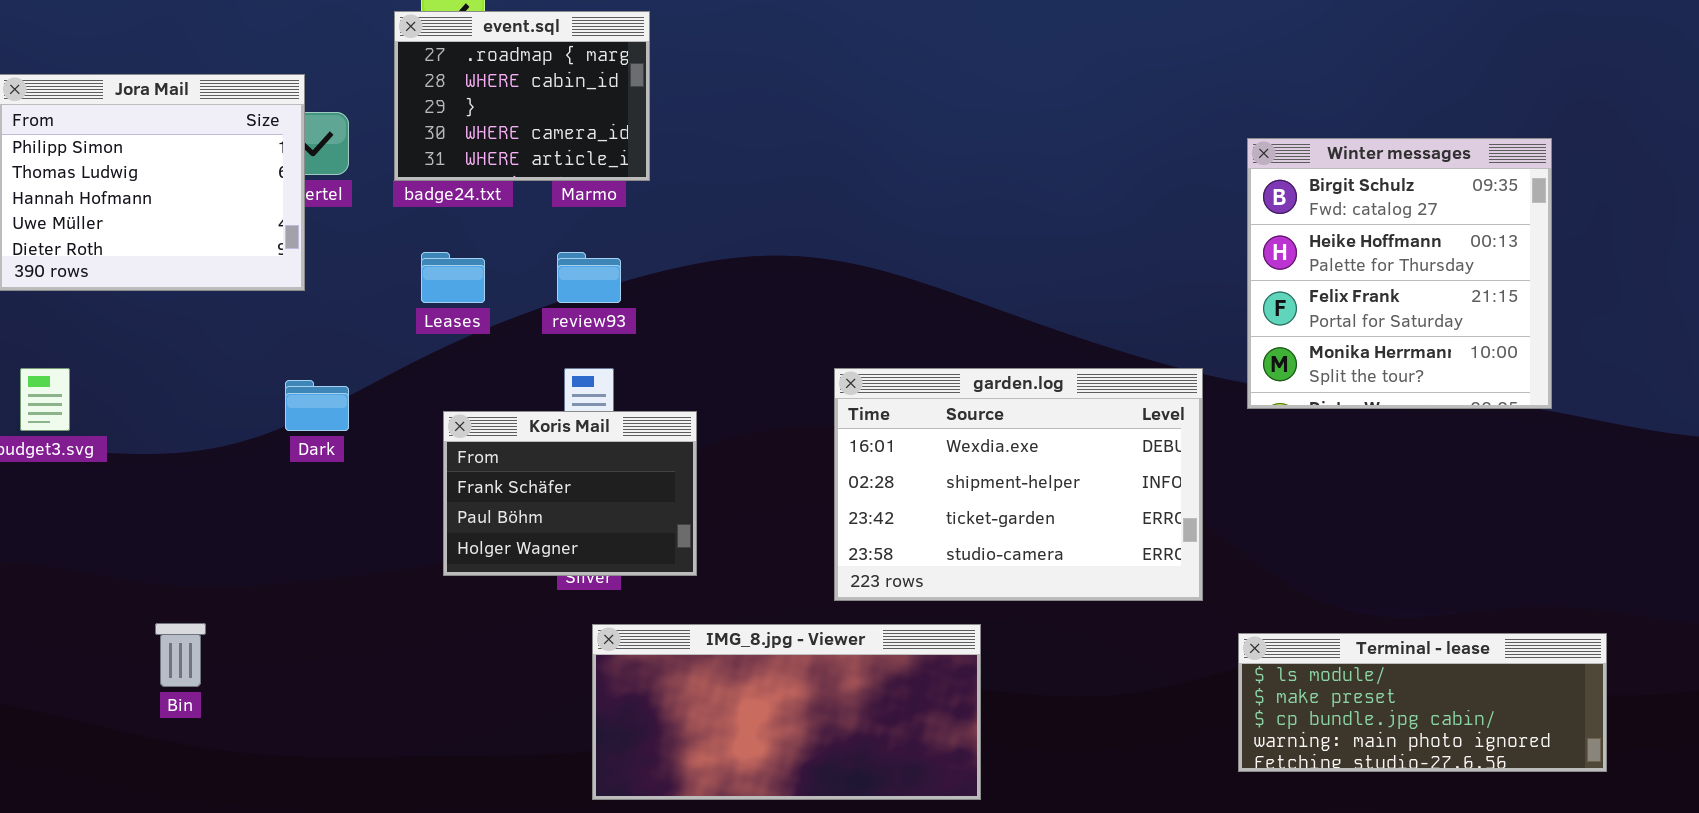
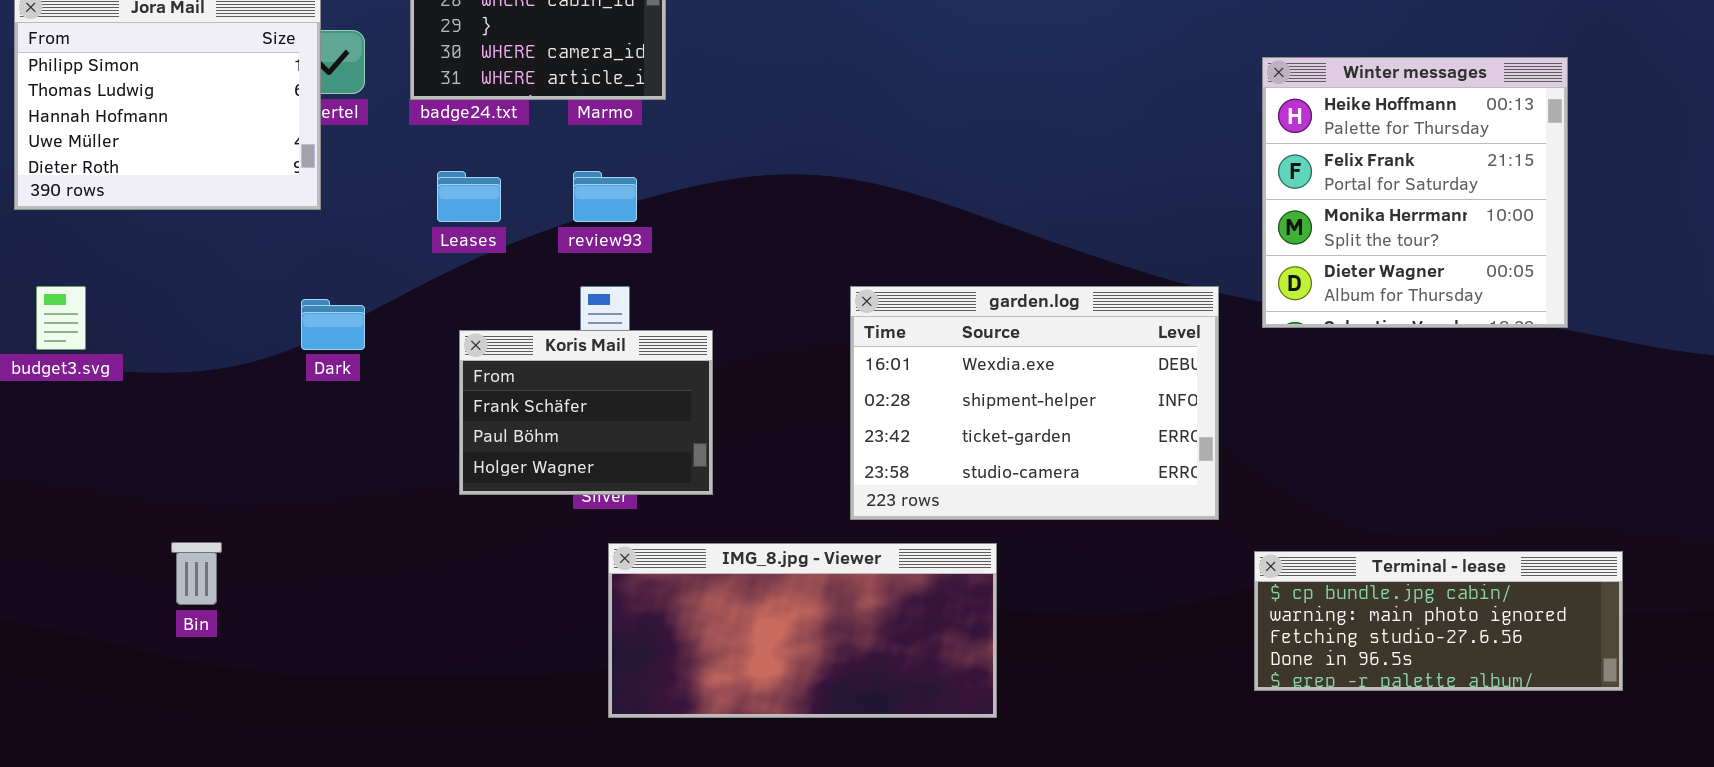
Winter messages: [1247,138,1552,409] -> [1262,57,1568,328], scrolled down 1 row
Terminal - lease: [1238,633,1607,772] -> [1254,551,1623,691], scrolled down 2 rows

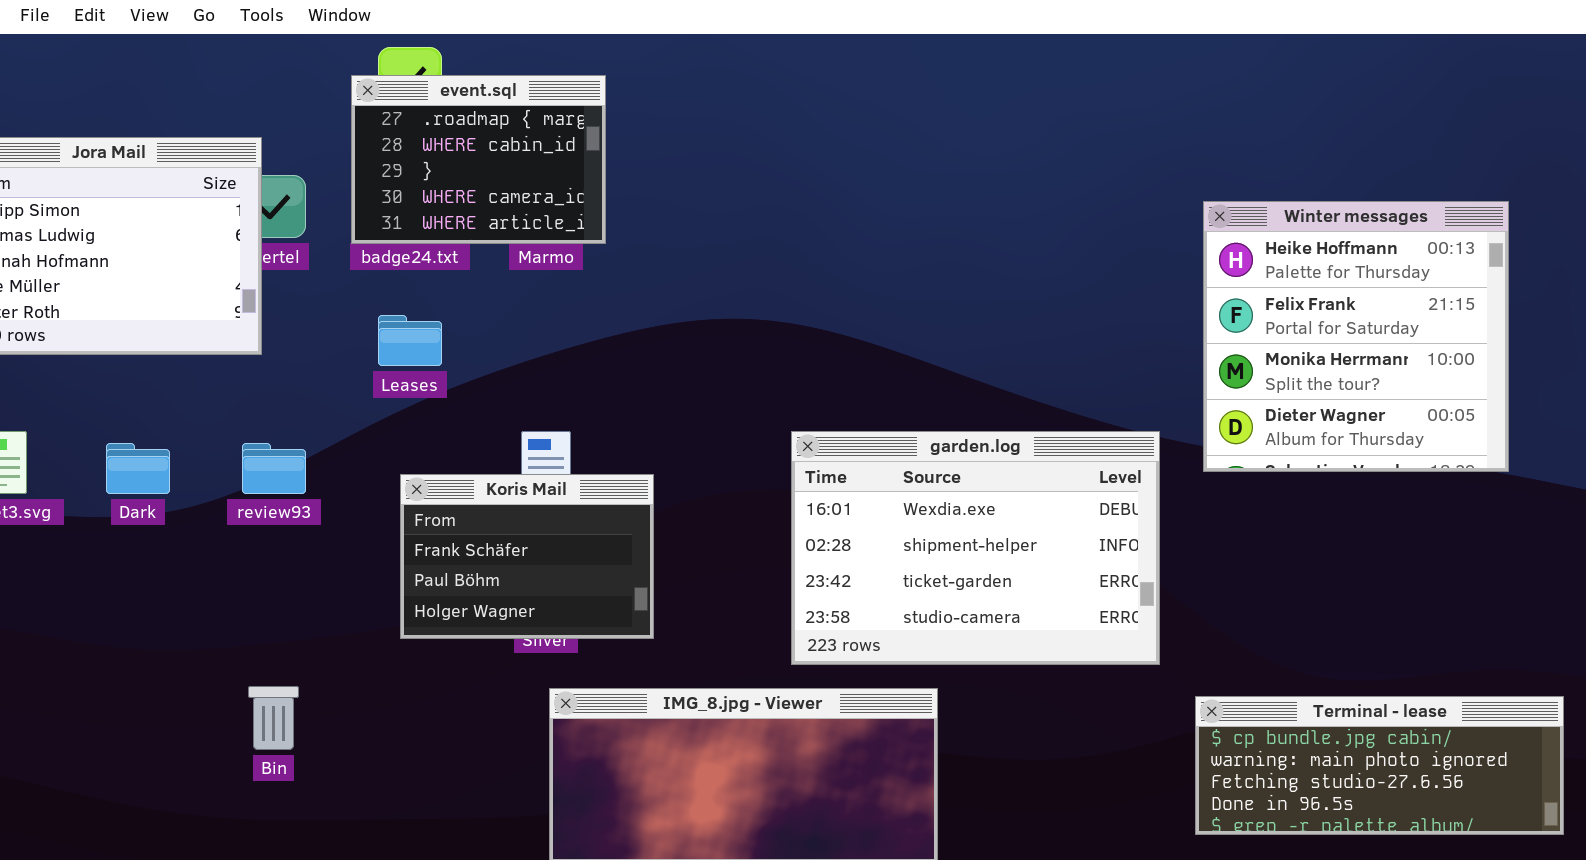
review93: [573,171,637,222] -> [242,443,306,494], moved
Dark: [301,299,365,350] -> [106,443,170,494], moved
Bin: [171,542,222,605] -> [248,686,299,750], moved

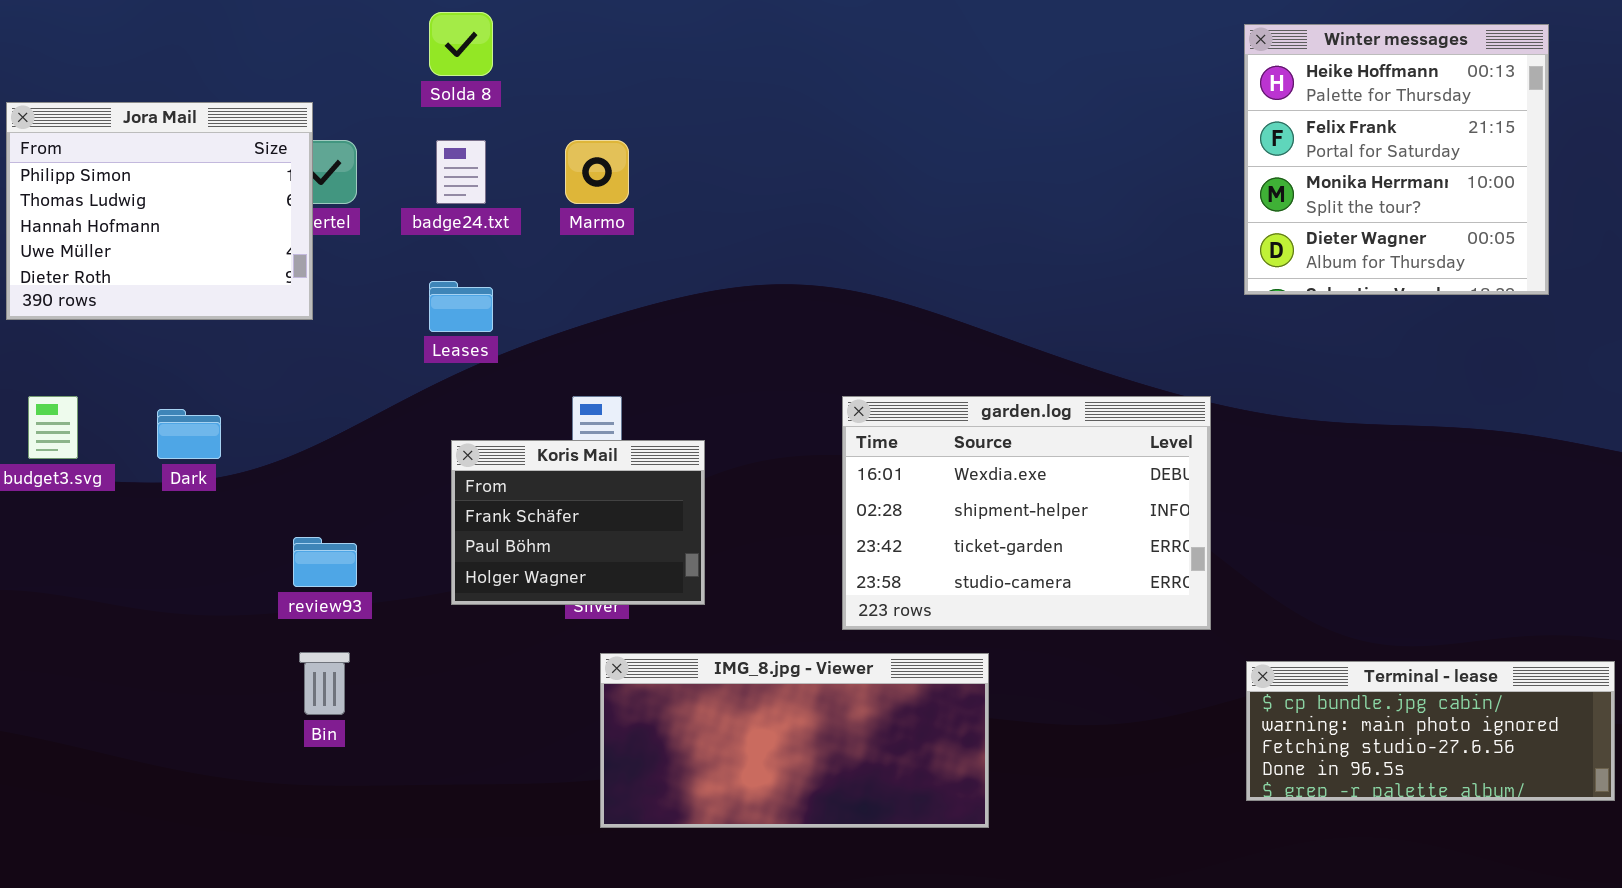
event.sql: [351,75,606,244] -> none, closed
Winter messages: [1203,201,1509,472] -> [1244,24,1549,295], moved
review93: [242,443,306,494] -> [293,537,357,587], moved

